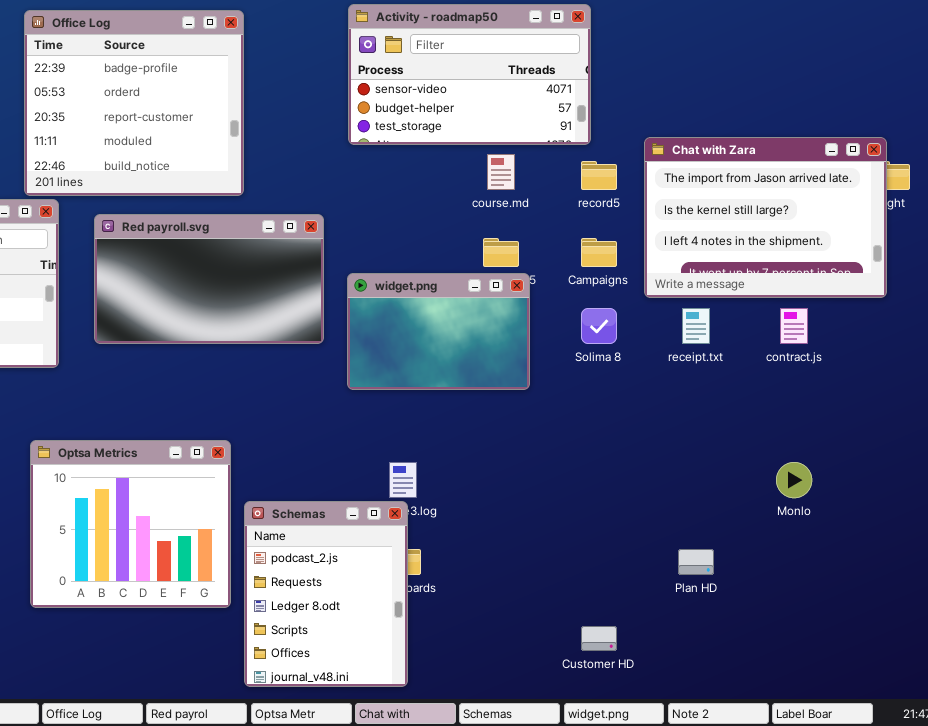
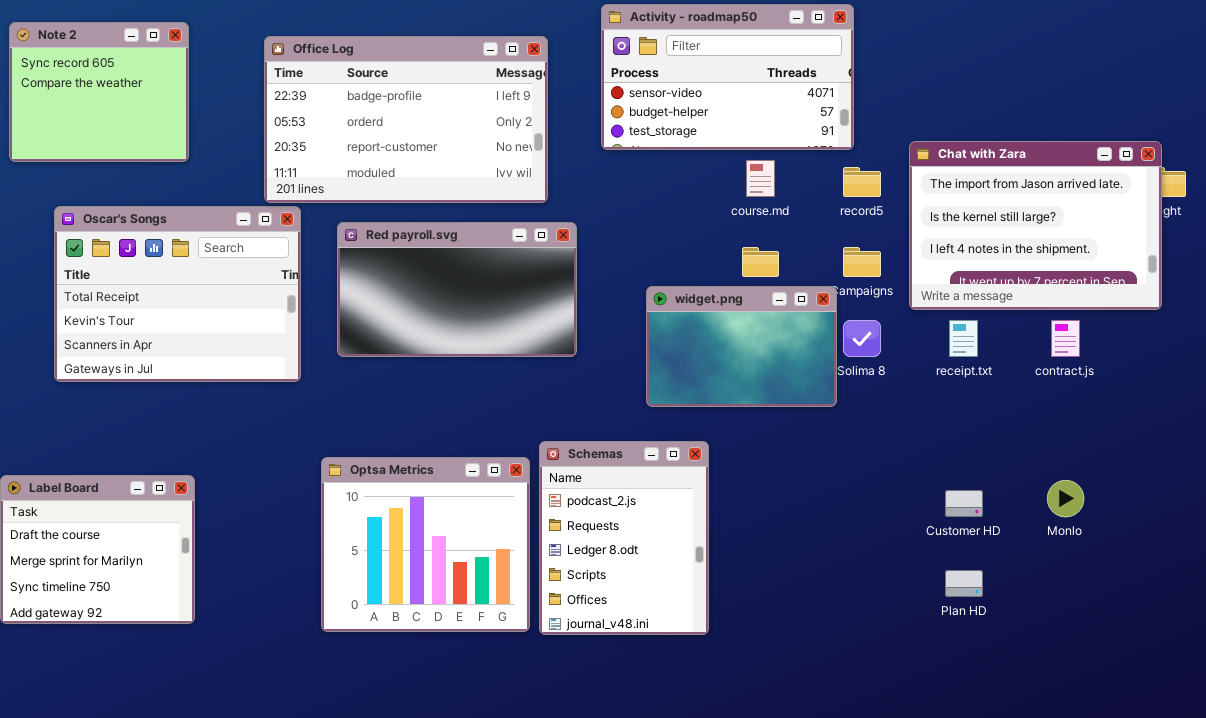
Office Log: [24,10,244,196] -> [264,36,548,203], resized
widget.png: [347,273,530,390] -> [646,286,837,407], moved
Optsa Metrics: [30,440,231,608] -> [321,457,530,632], moved
Schemas: [244,501,408,687] -> [539,441,709,635], moved
Customer HD: [581,626,617,651] -> [945,490,983,517], moved

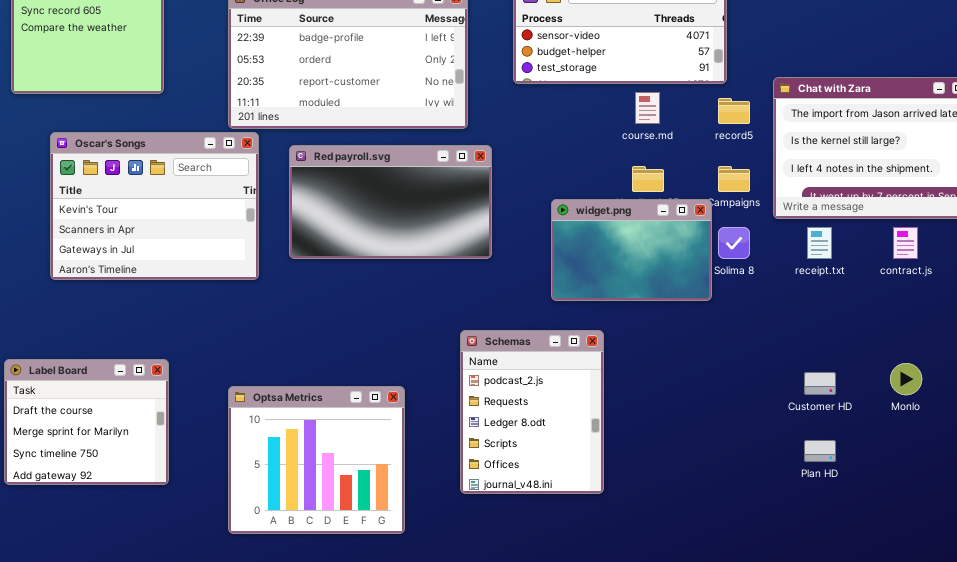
Oscar's Songs: [54,206,301,382] -> [50,132,259,280], scrolled down 1 row
Optsa Metrics: [321,457,530,632] -> [228,386,405,534], moved

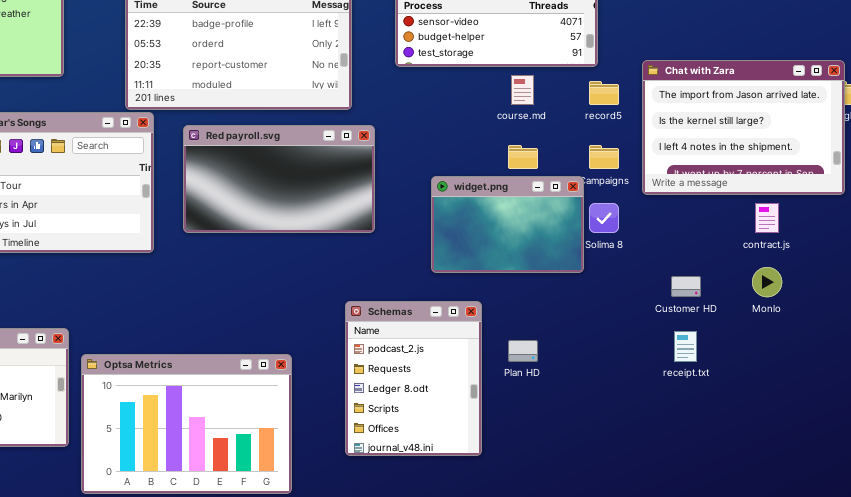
receipt.txt: [807,227,832,259] -> [674,331,697,362], moved
Monlo: [890,363,922,395] -> [752,267,782,297], moved
Customer HD: [804,372,836,395] -> [671,276,701,297], moved
Optsa Metrics: [228,386,405,534] -> [81,354,292,494], resized
Plan HD: [804,440,836,462] -> [508,340,538,362], moved

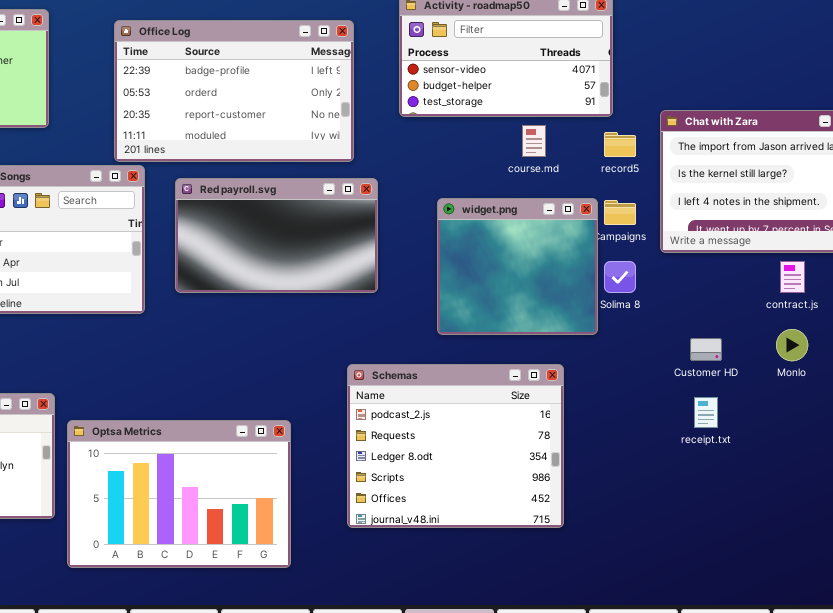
widget.png: [431,176,584,273] -> [437,198,598,335], resized
Schemas: [345,301,482,456] -> [347,364,564,528], resized

